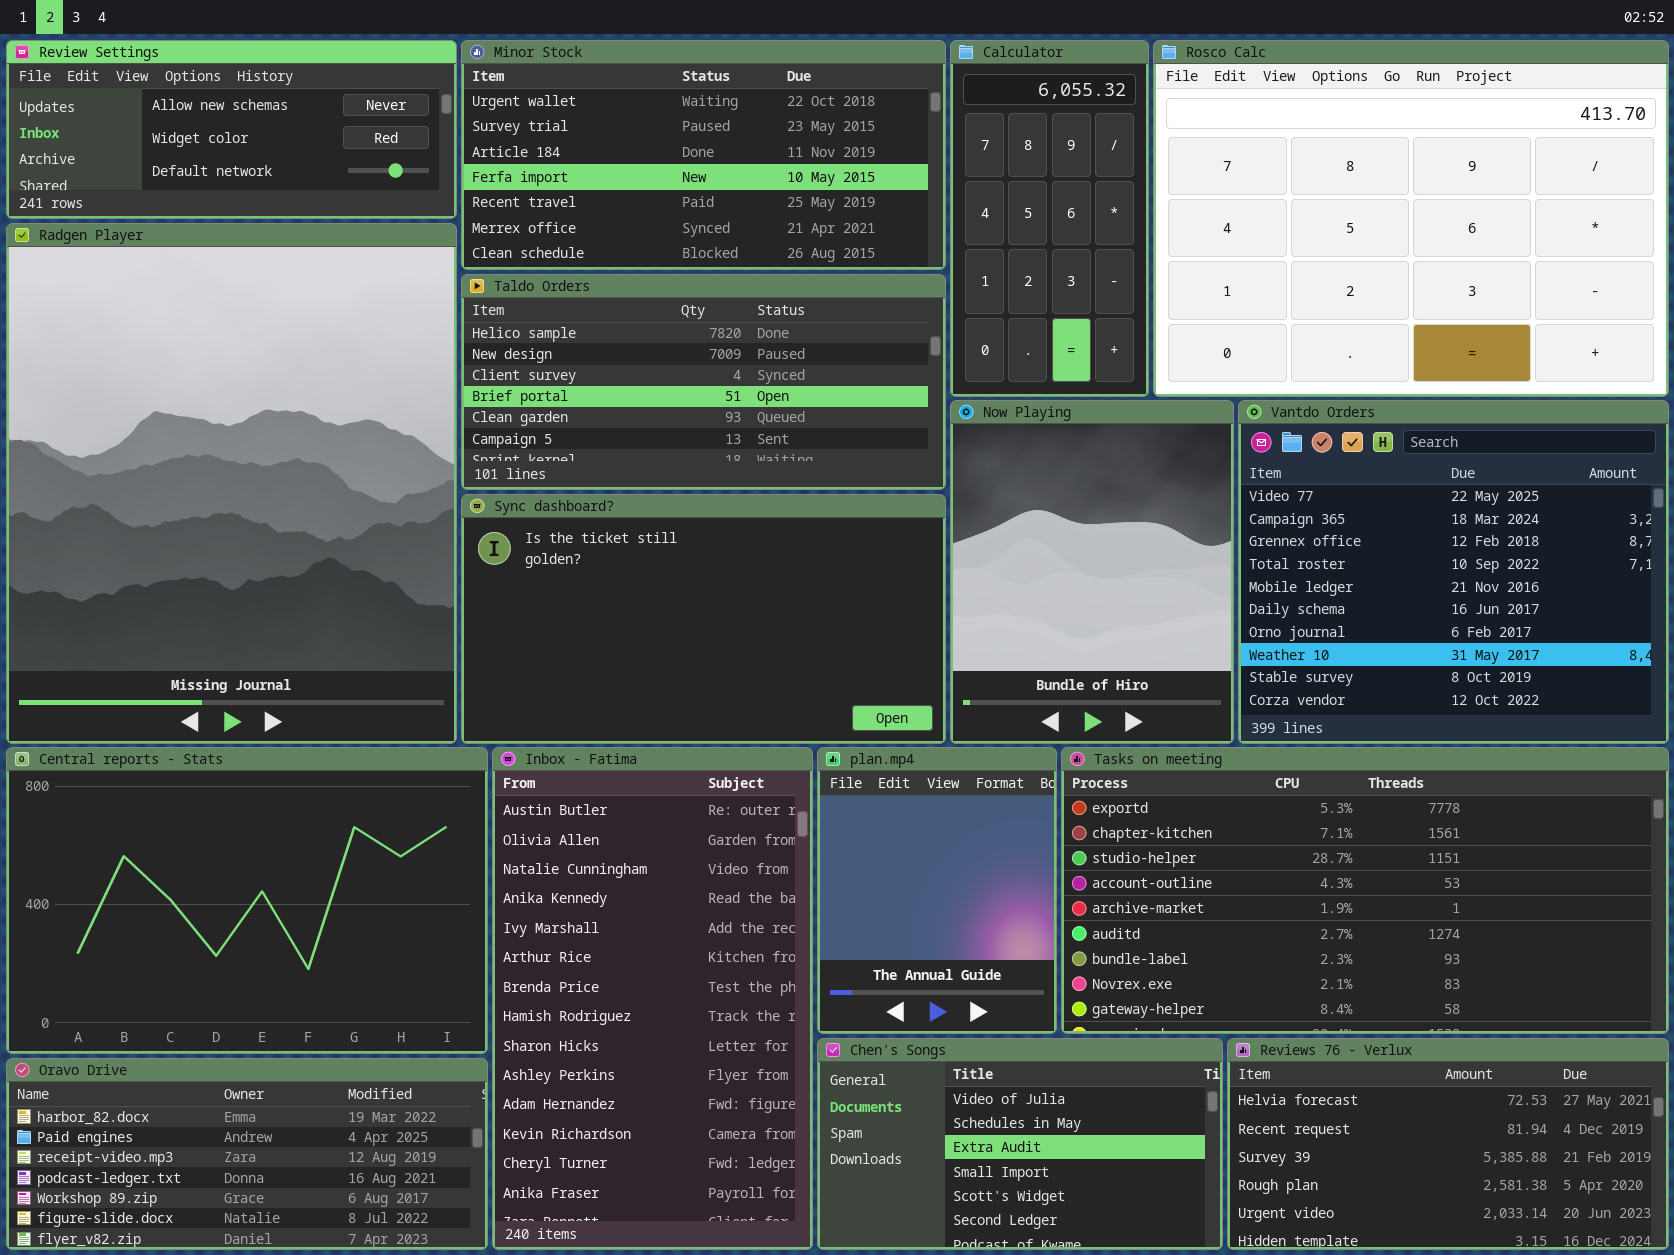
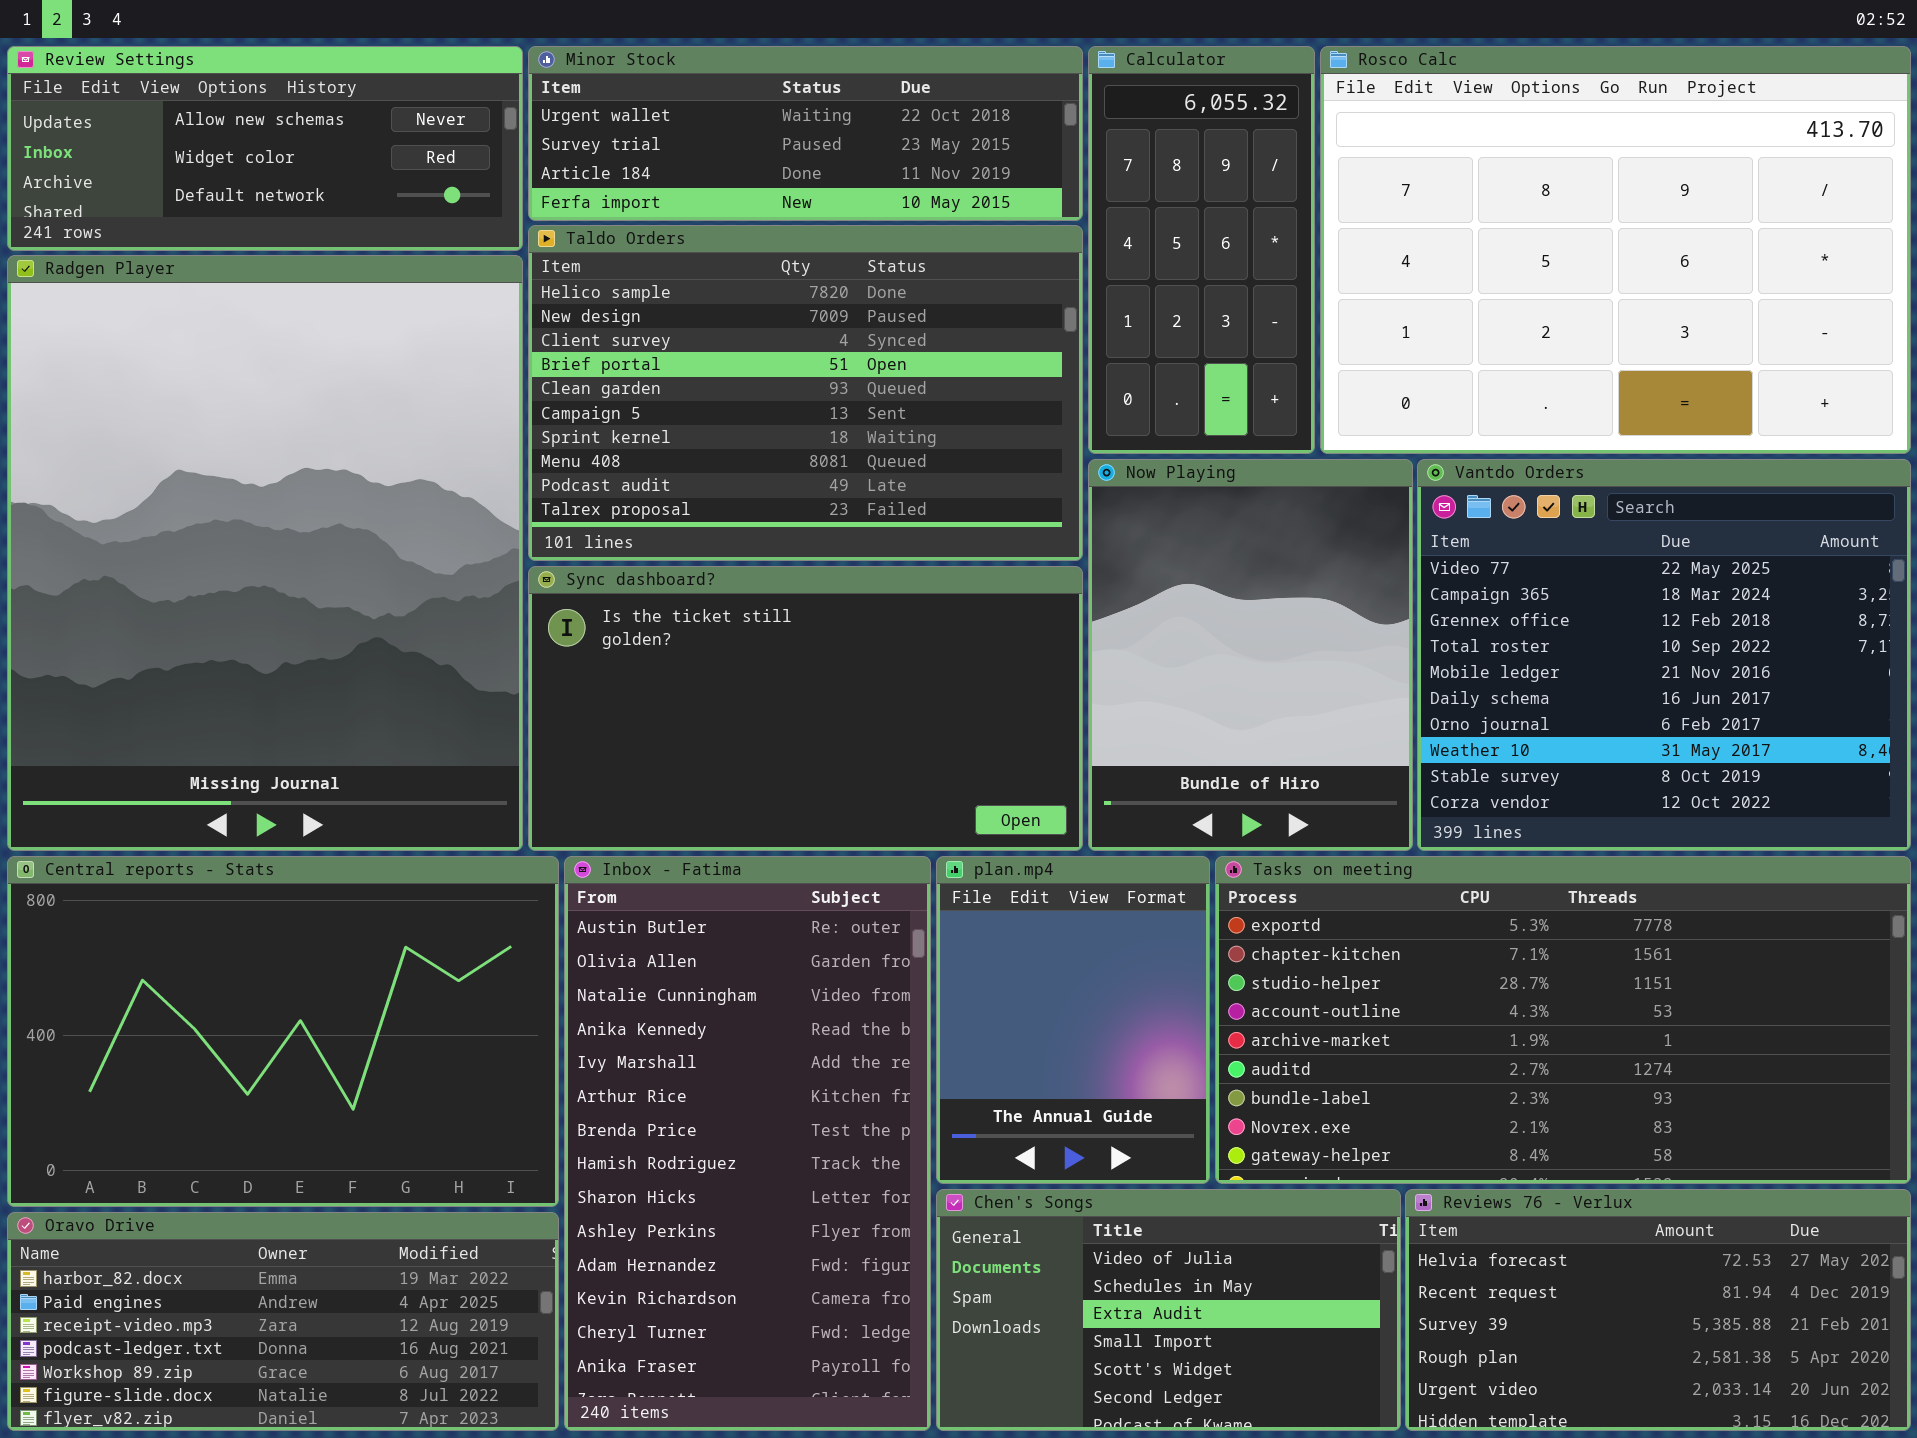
Minor Stock: [461,40,946,270] -> [528,46,1083,221], resized
Taldo Orders: [461,274,946,490] -> [528,225,1083,561], resized

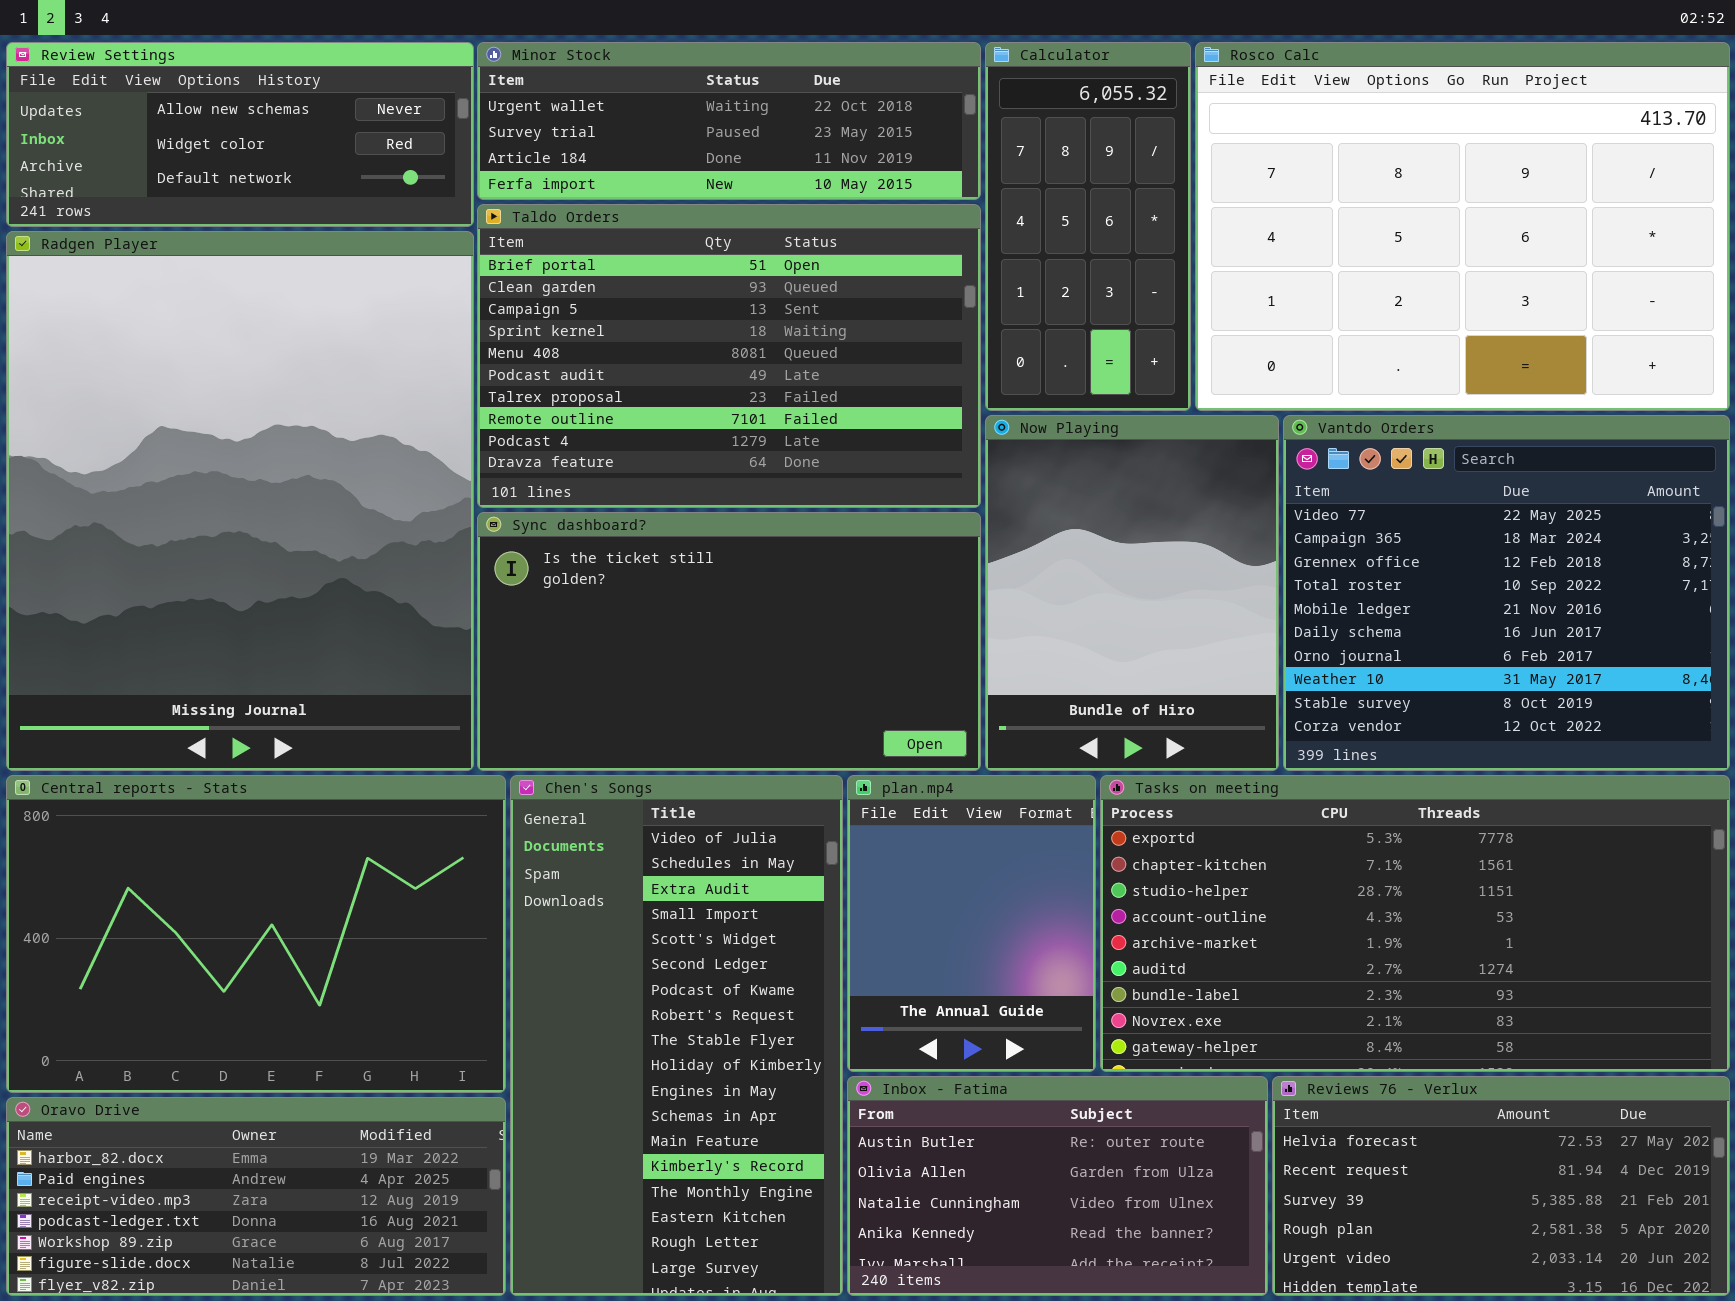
Taldo Orders: [528,225,1083,561] -> [477,204,981,508], scrolled down 3 rows
Inbox - Fatima: [564,856,931,1431] -> [847,1076,1268,1296], moved, resized
Chen's Songs: [936,1189,1401,1431] -> [510,775,843,1296], moved, resized

